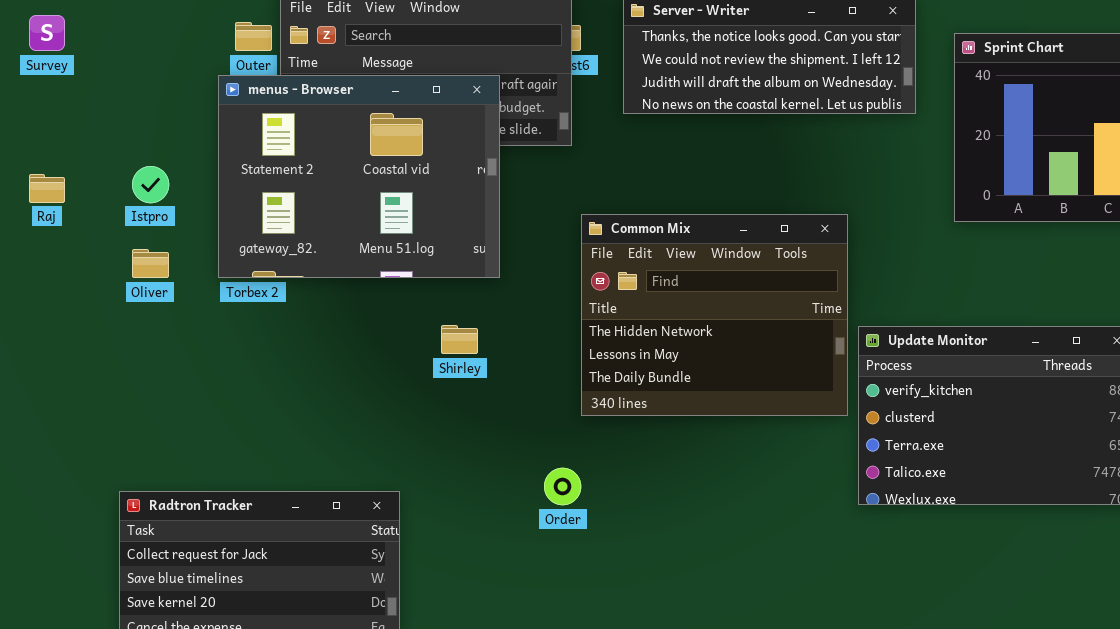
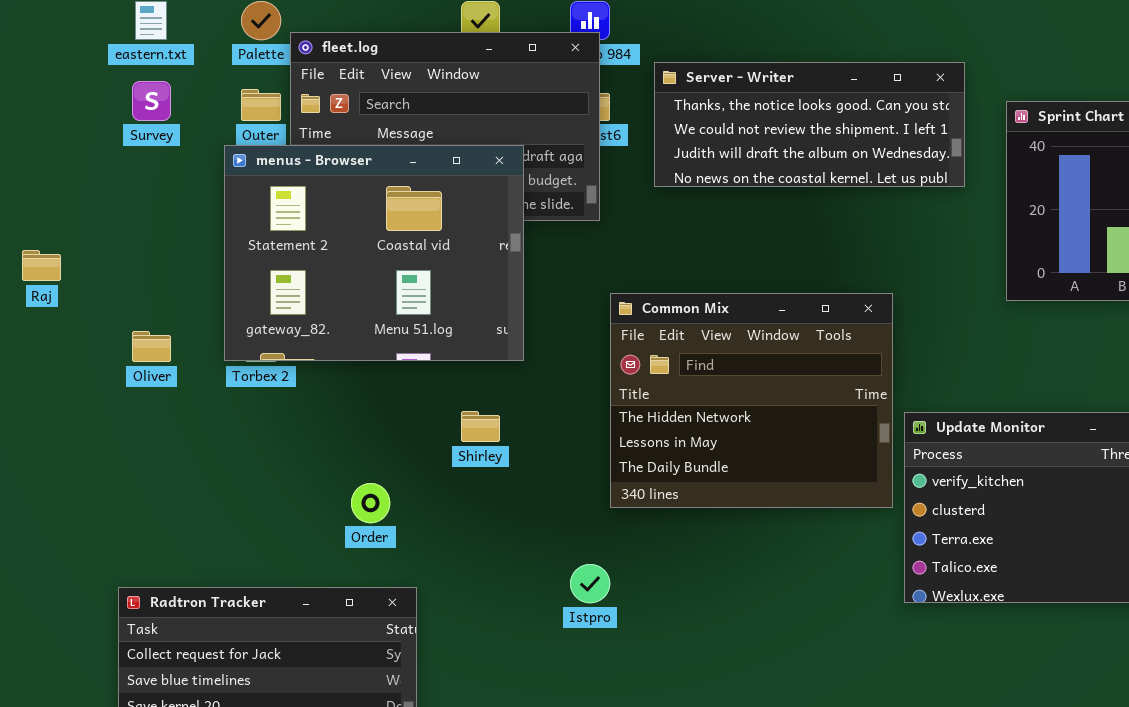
Survey: [29,15,65,51] -> [132,81,171,121], moved
Istpro: [132,166,169,203] -> [570,564,610,603], moved
Order: [544,468,581,505] -> [351,483,390,523], moved

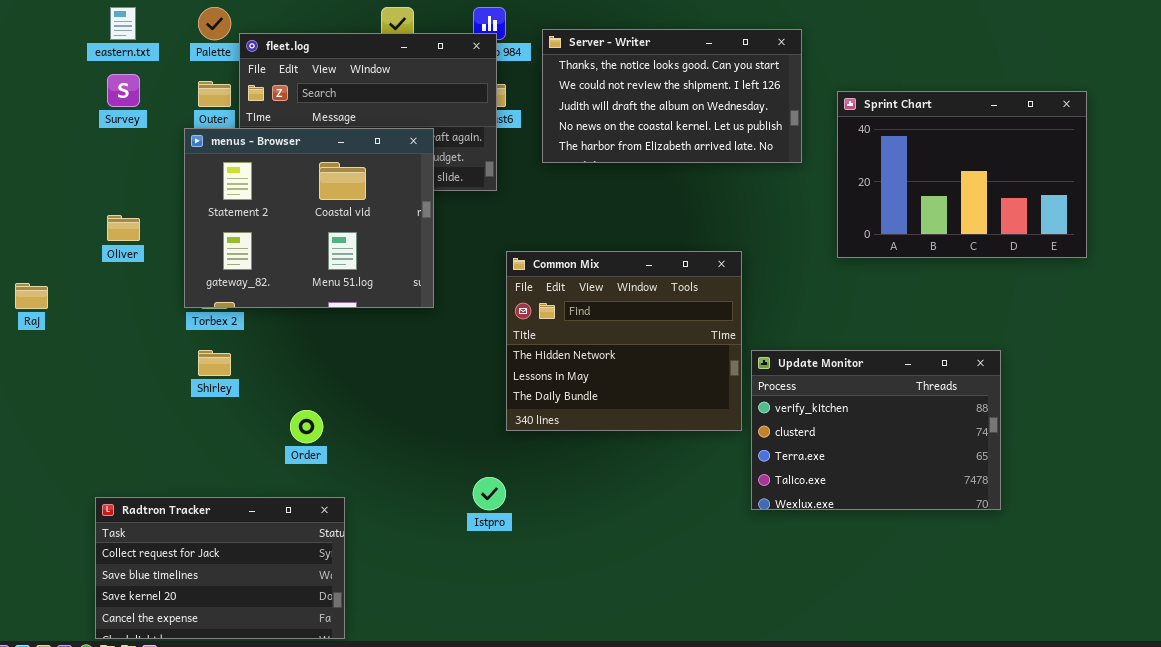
Server - Writer: [654,62,965,187] -> [542,29,802,163], resized
Raj: [22,250,61,281] -> [15,283,48,309], moved
Oliver: [132,331,171,362] -> [107,215,140,241], moved
Shirley: [461,411,500,442] -> [198,350,231,376], moved

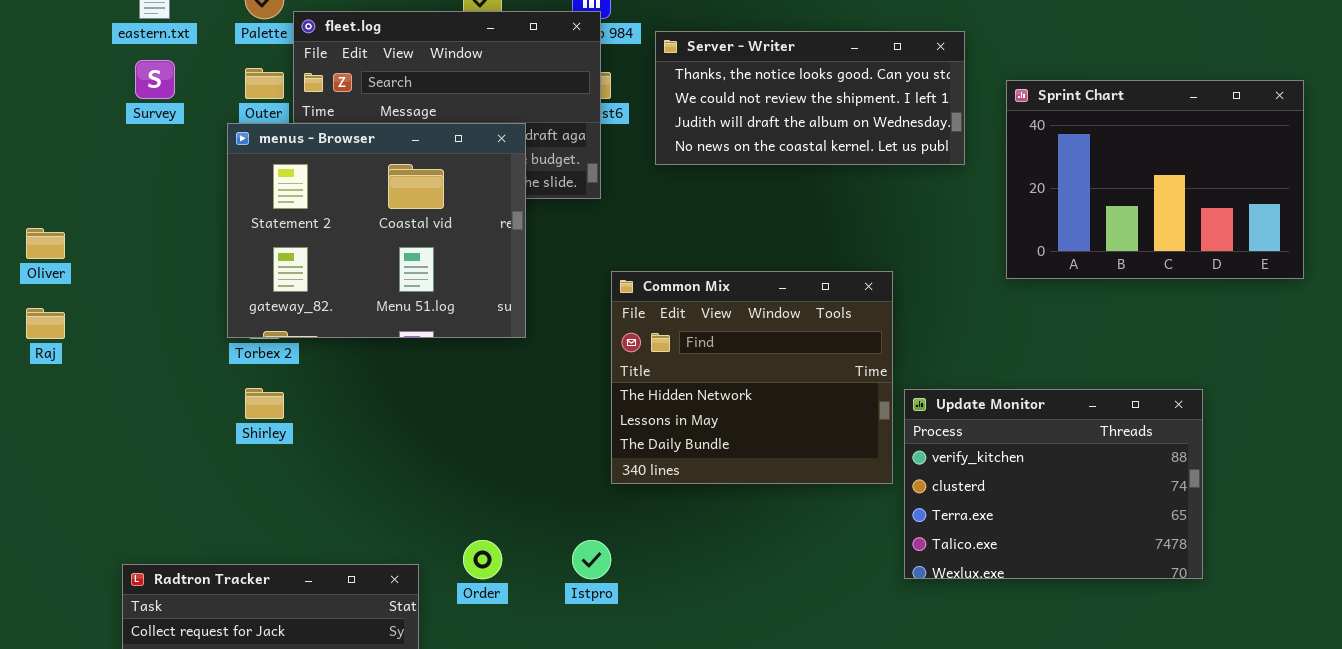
Server - Writer: [542,29,802,163] -> [655,31,965,165], resized
Oliver: [107,215,140,241] -> [26,228,65,259], moved
Order: [290,410,323,443] -> [463,540,502,579], moved

